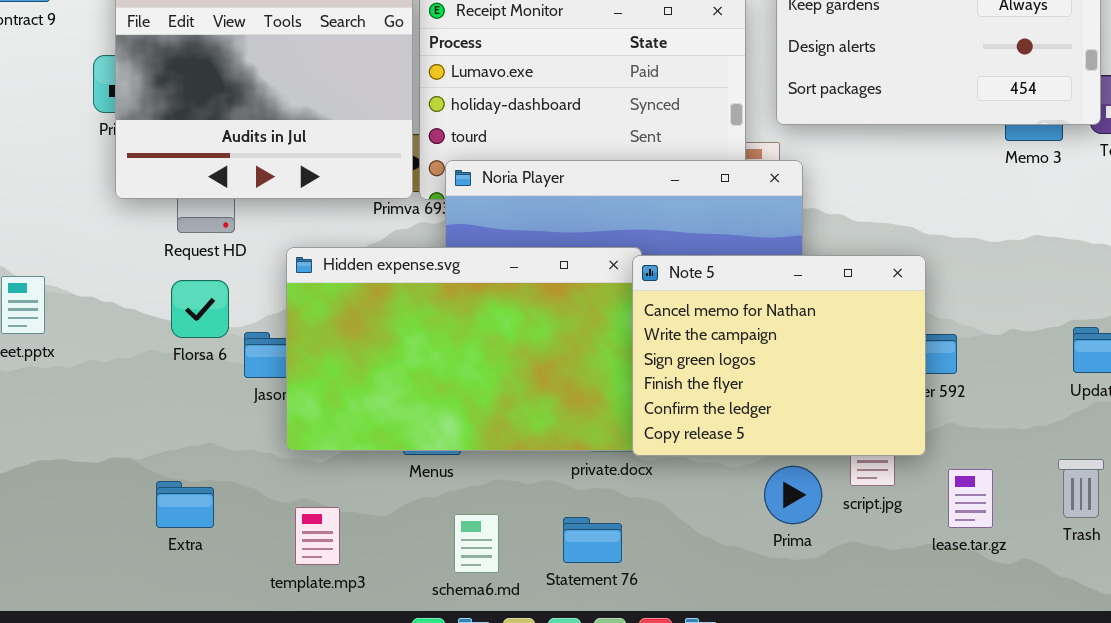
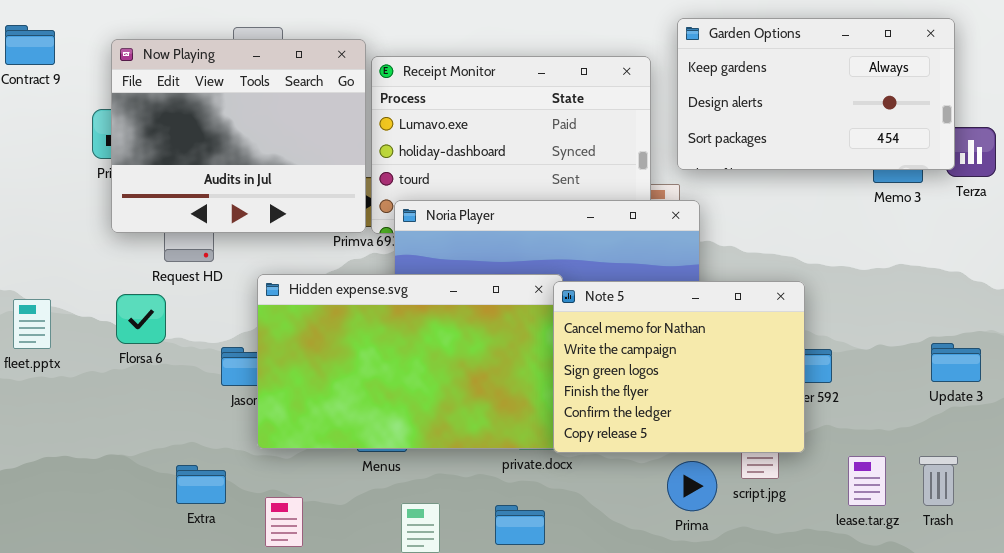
Florsa 6: [171,280,229,338] -> [116,294,166,344], moved
lease.tar.gz: [948,469,993,528] -> [848,456,886,506], moved
Extra: [156,481,214,528] -> [176,465,226,504], moved

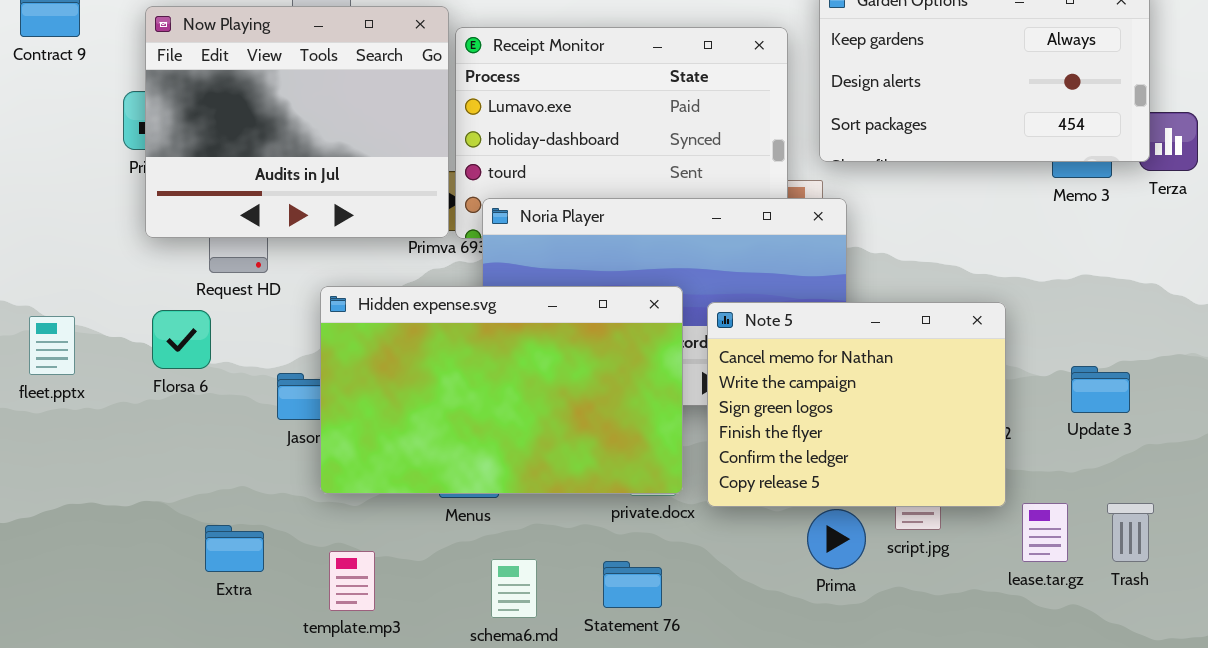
Note 5: [553,281,805,453] -> [707,302,1006,507], moved
Update 3: [931,343,981,382] -> [1071,366,1130,413], moved
Extra: [176,465,226,504] -> [205,525,264,572], moved

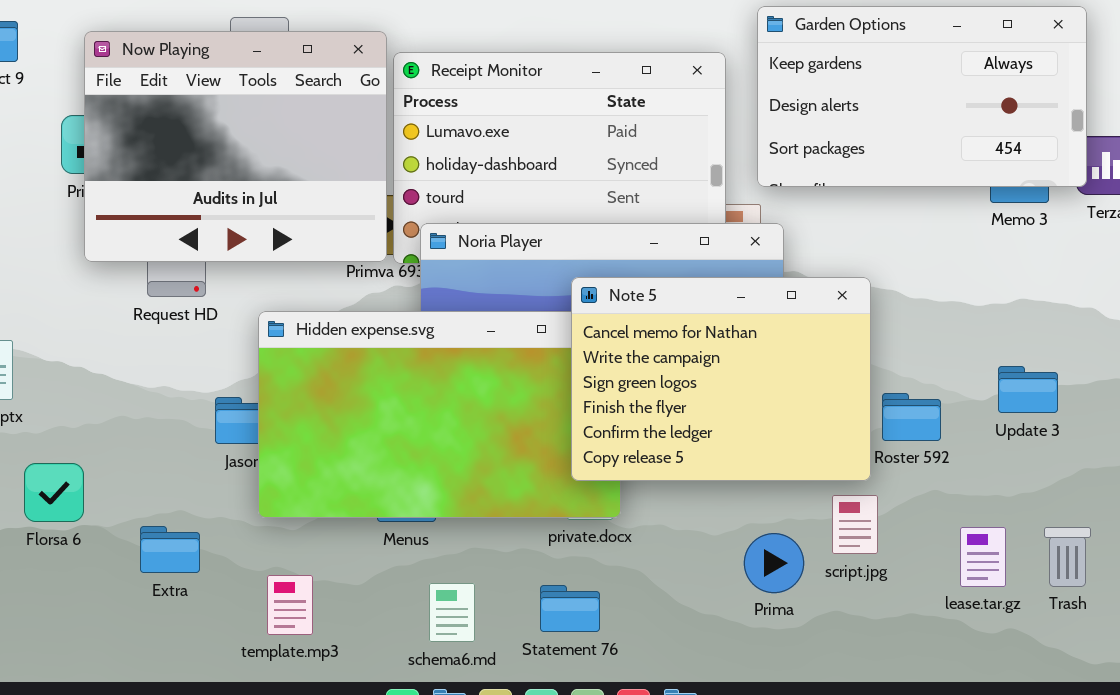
Note 5: [707,302,1006,507] -> [571,277,871,481], moved
Florsa 6: [152,310,211,369] -> [24,463,84,522], moved
Update 3: [1071,366,1130,413] -> [998,366,1058,413], moved
Extra: [205,525,264,572] -> [140,526,200,573], moved

